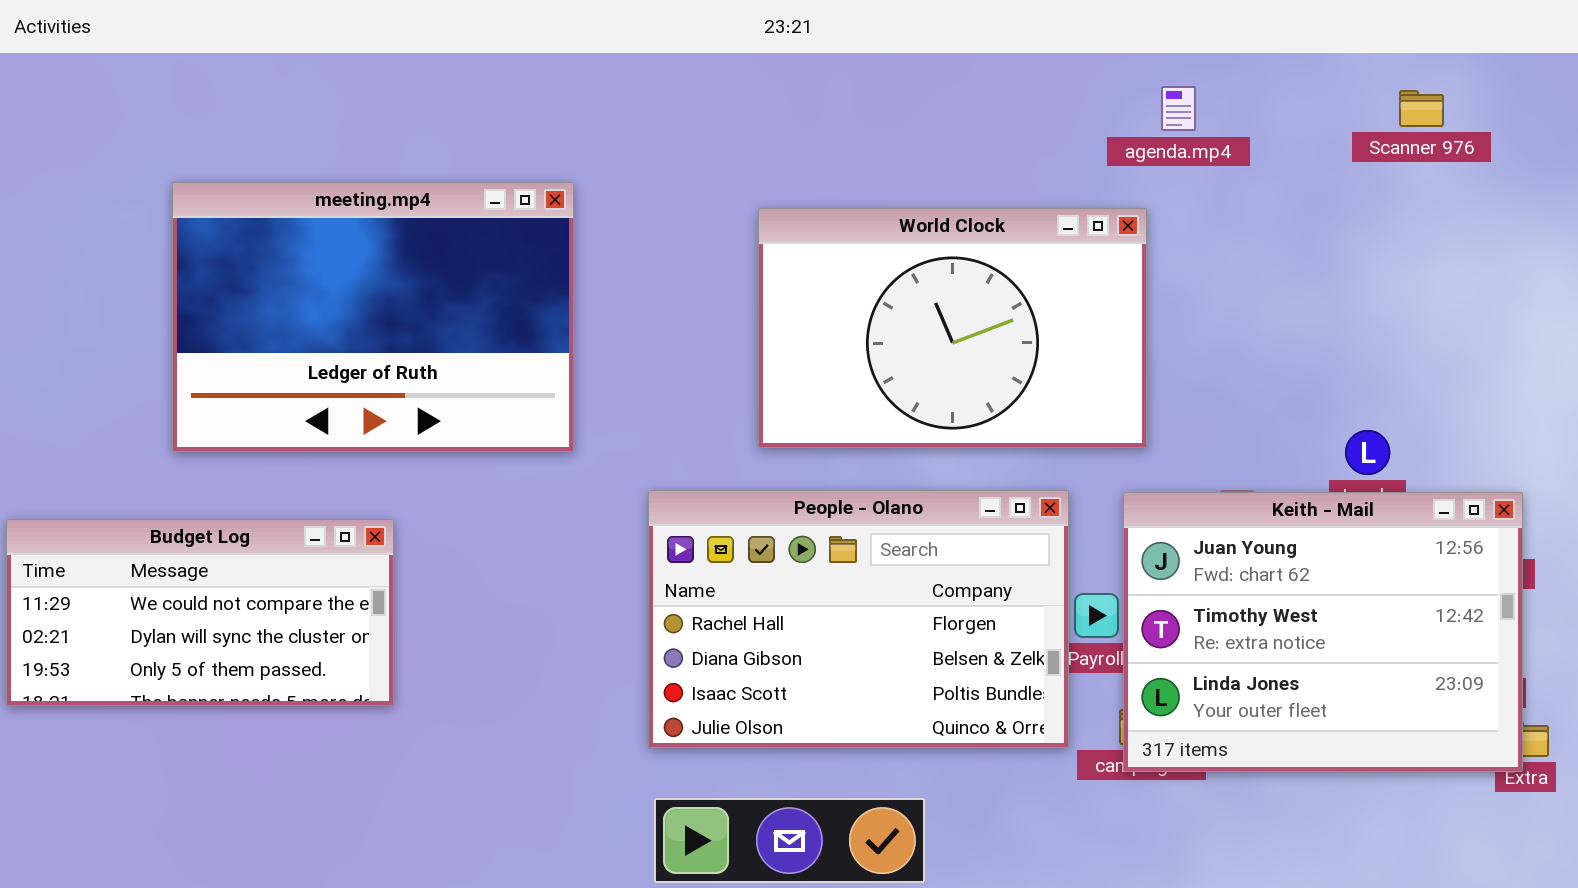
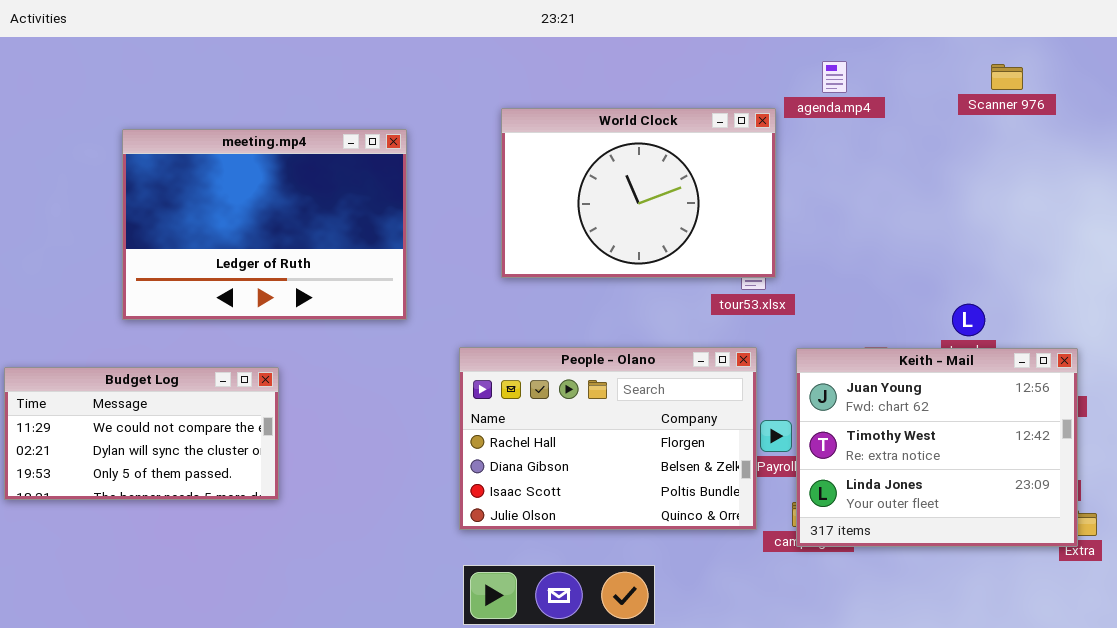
World Clock: [758,208,1147,448] -> [501,108,776,278], moved

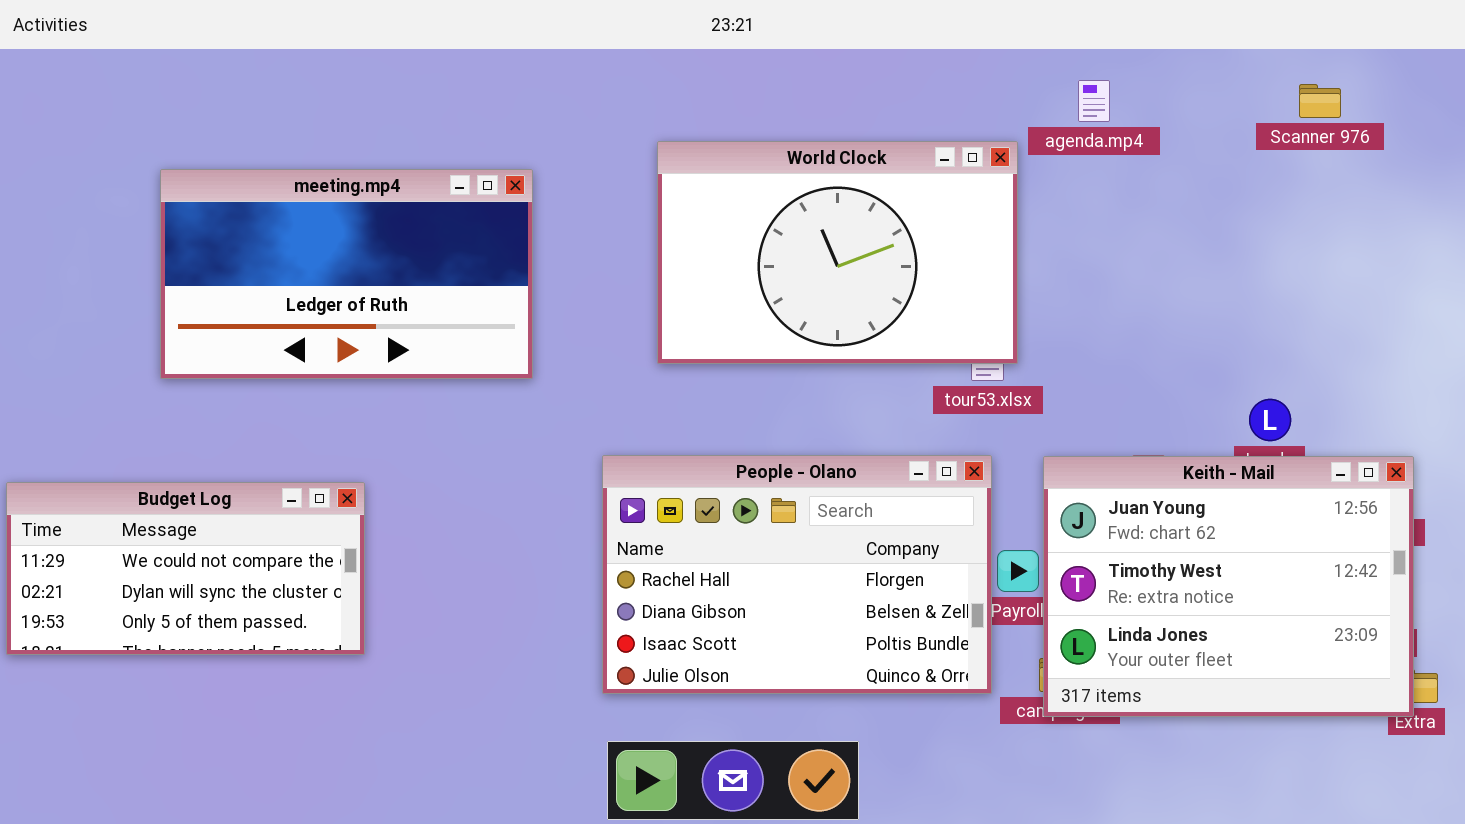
meeting.mp4: [122,129,407,320] -> [160,169,533,379], resized

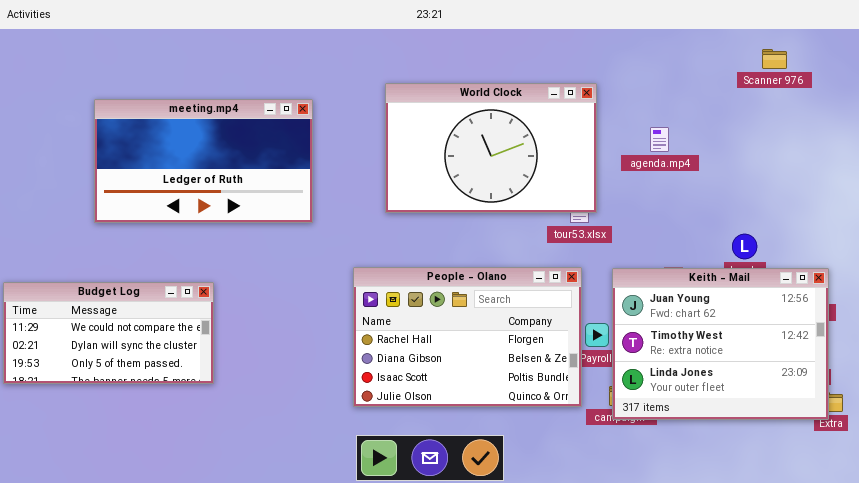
agenda.mp4: [1078,80,1110,122] -> [650,127,669,152], moved

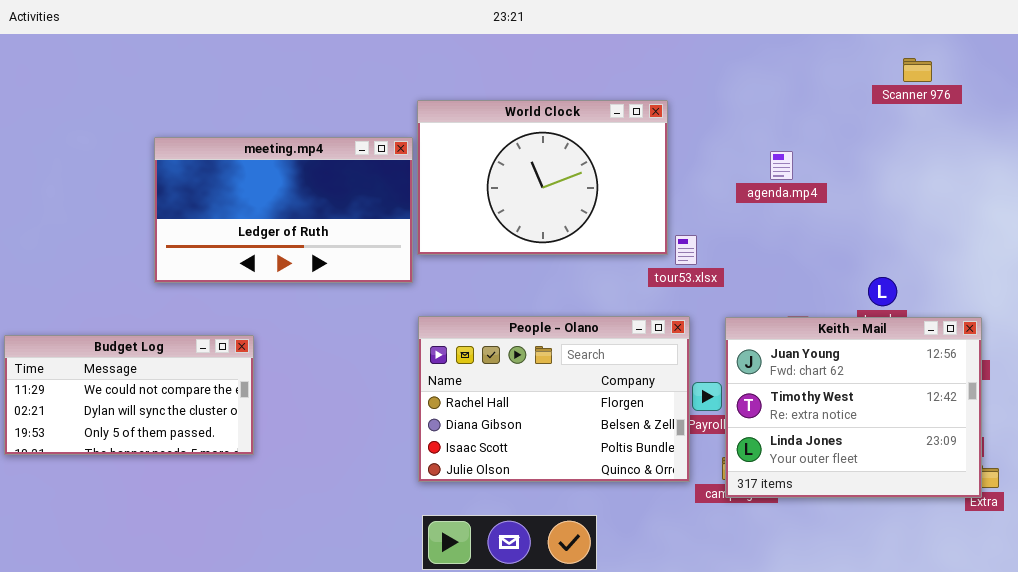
World Clock: [385,83,597,213] -> [417,100,668,255], moved
meeting.mp4: [94,99,313,223] -> [154,137,413,283], moved

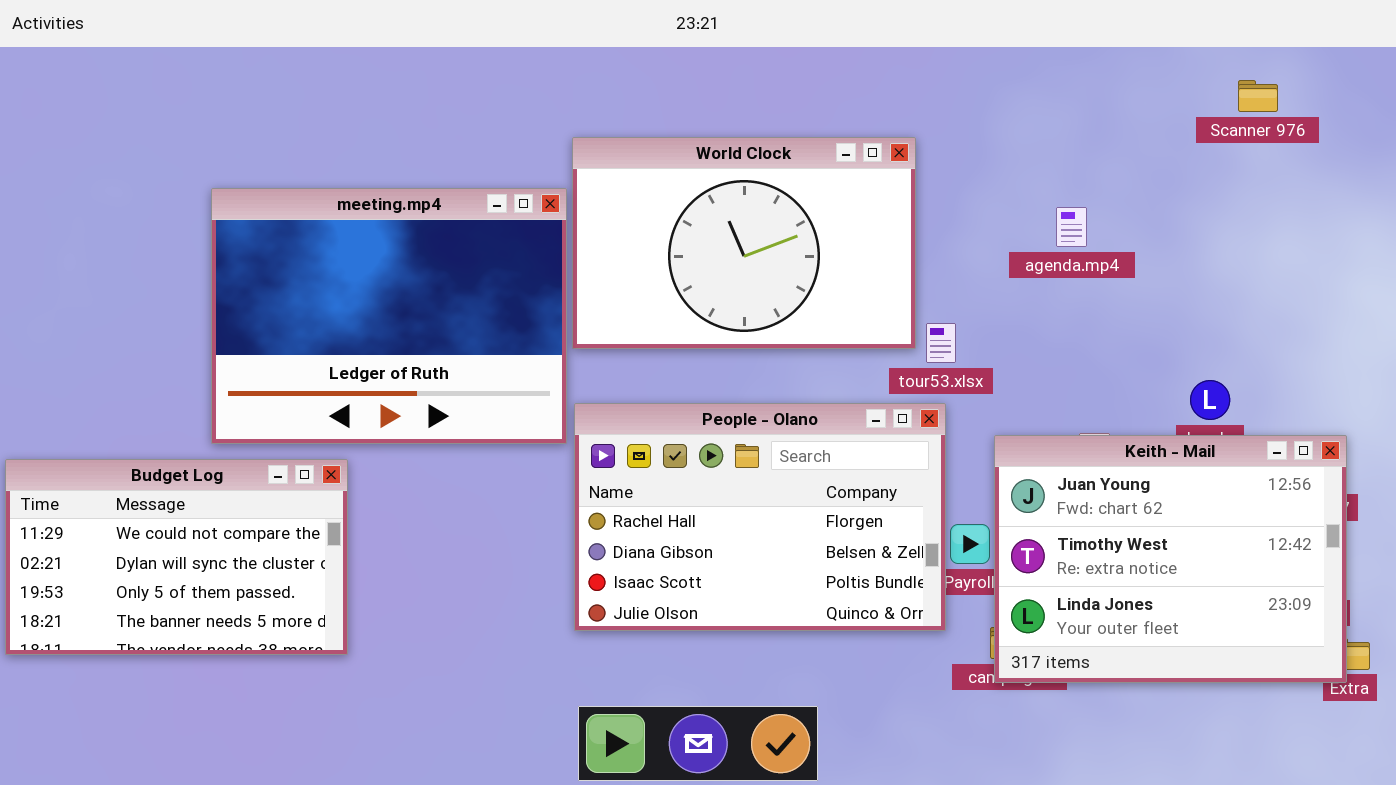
meeting.mp4: [154,137,413,283] -> [211,188,567,444], resized
People - Olano: [418,316,690,482] -> [574,403,946,631], moved
Budget Log: [4,335,254,455] -> [5,459,348,655], resized

